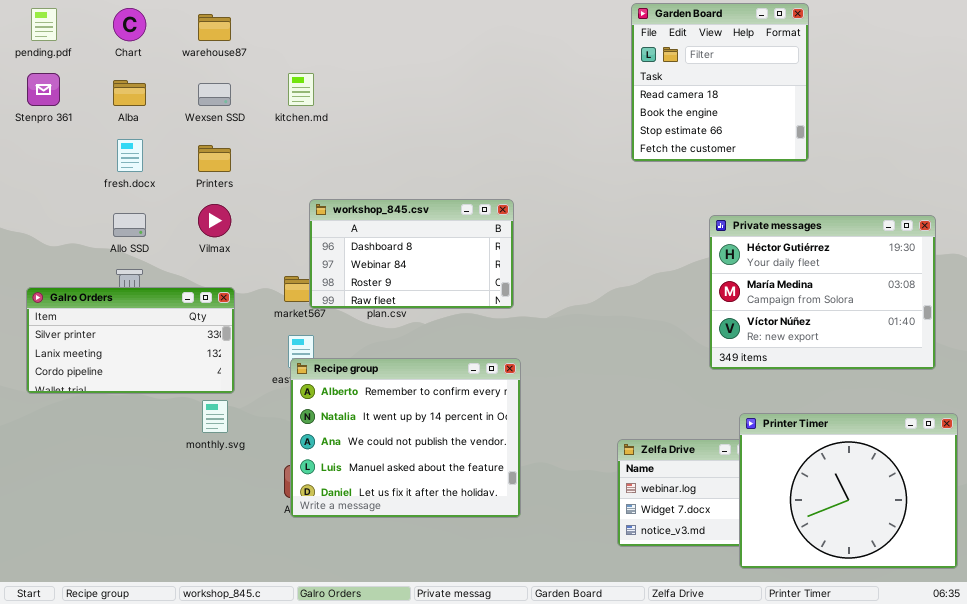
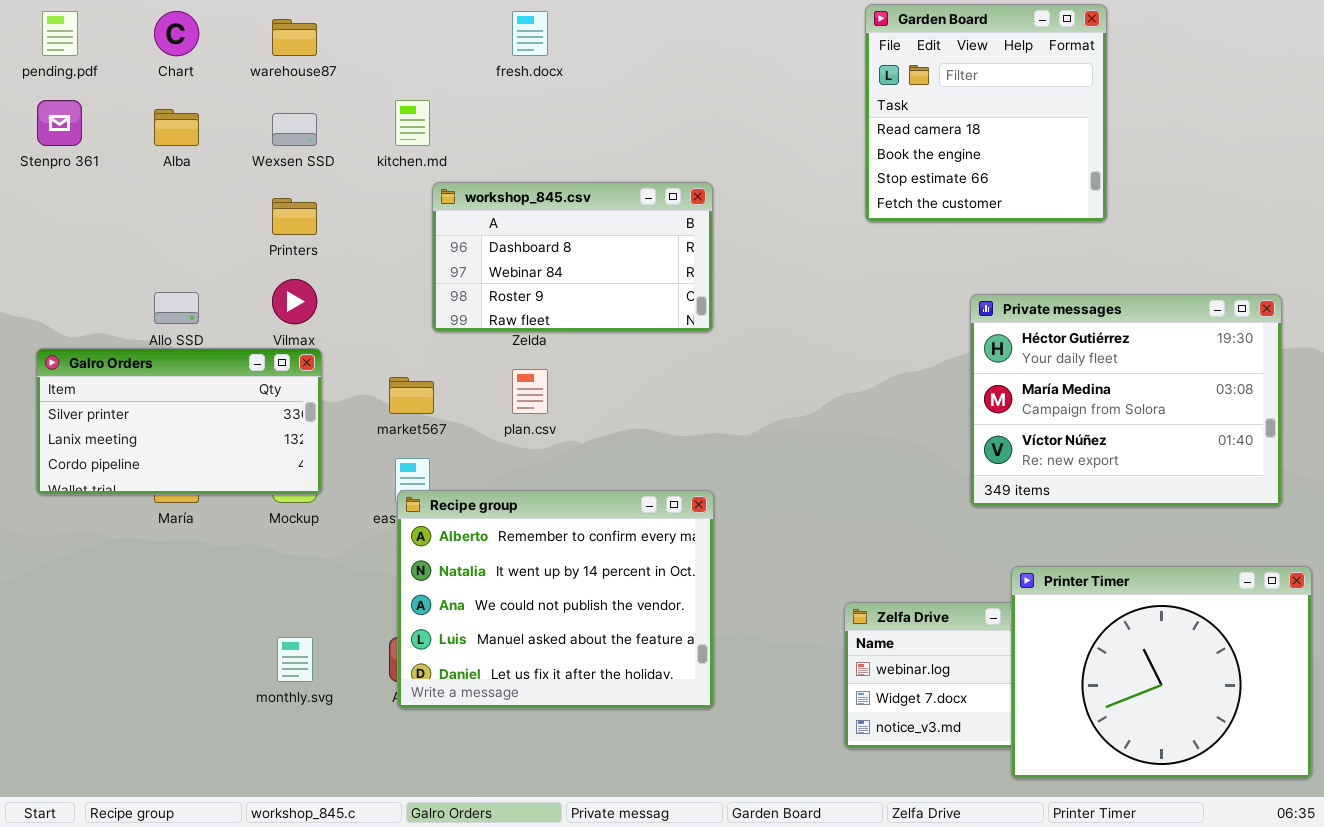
fresh.docx: [117,139,143,172] -> [512,11,548,56], moved
workshop_845.csv: [309,199,514,309] -> [432,182,713,332], moved
Galro Orders: [26,287,235,394] -> [36,348,322,495], moved
monthly.svg: [202,400,228,433] -> [277,637,313,682], moved

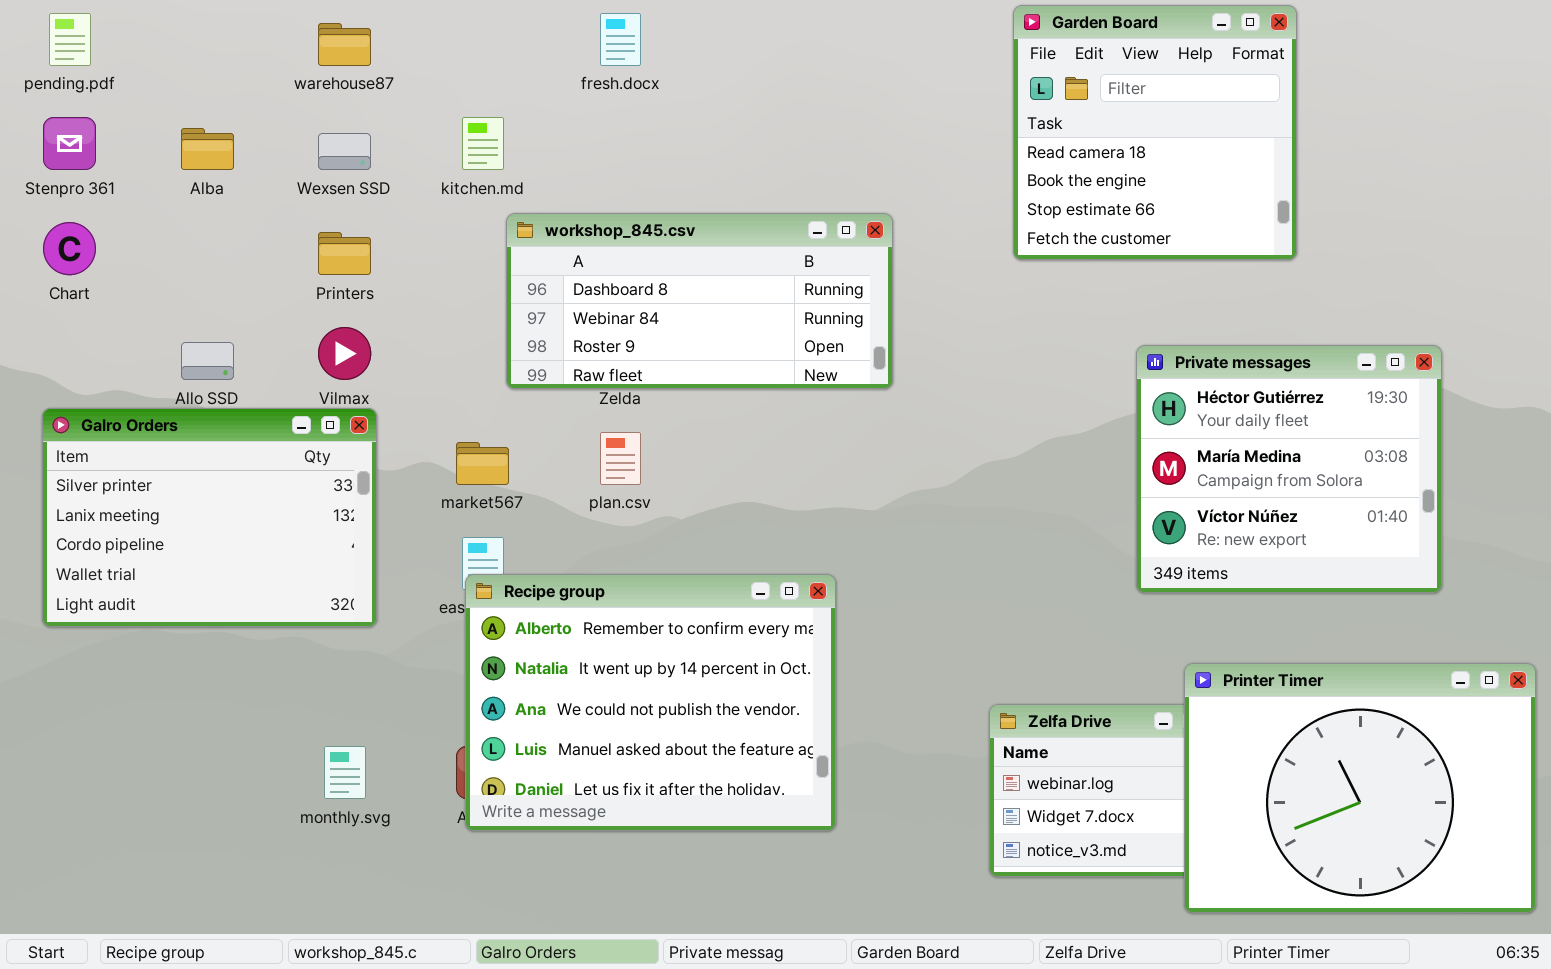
Chart: [154,11,199,56] -> [43,222,96,275], moved
workshop_845.csv: [432,182,713,332] -> [506,213,893,389], resized
Private messages: [970,294,1282,507] -> [1136,345,1442,593], resized
Galro Orders: [36,348,322,495] -> [42,408,377,627], resized

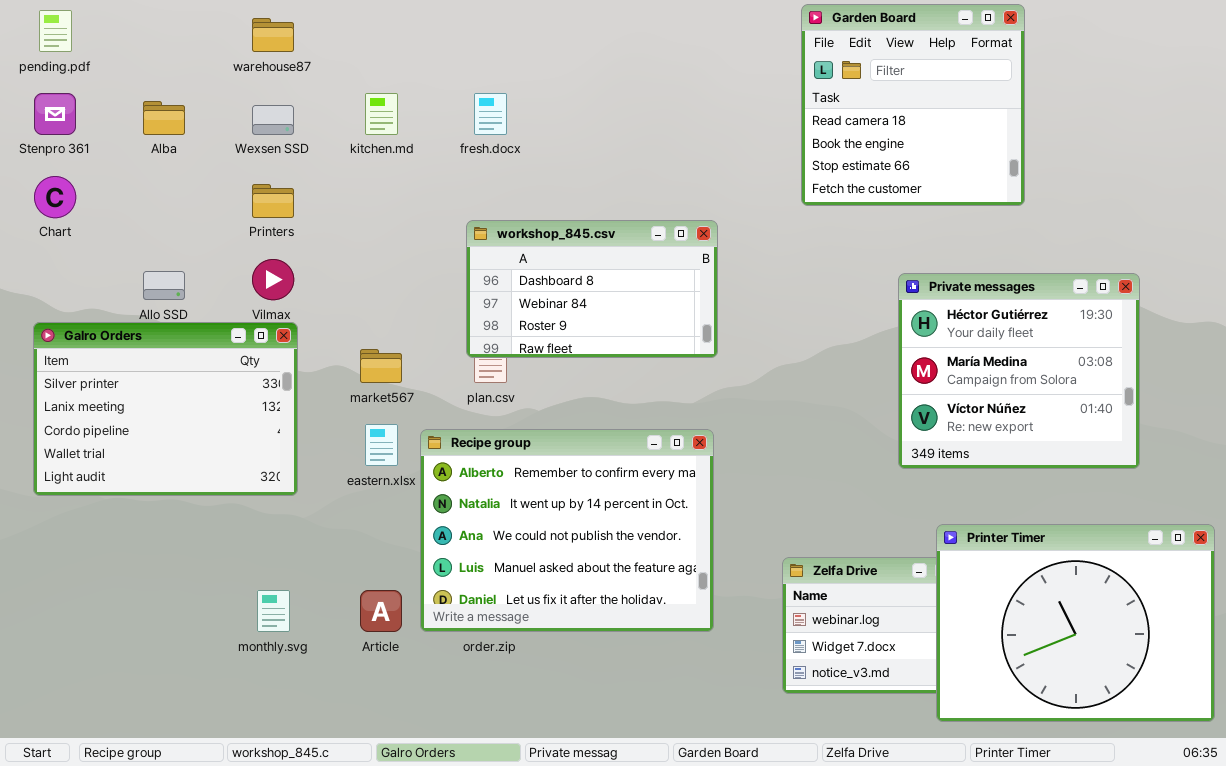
fresh.docx: [600,13,641,66] -> [474,93,507,135], moved
workshop_845.csv: [506,213,893,389] -> [466,220,718,358], moved, resized
Recipe group: [465,574,836,831] -> [420,429,714,632], moved

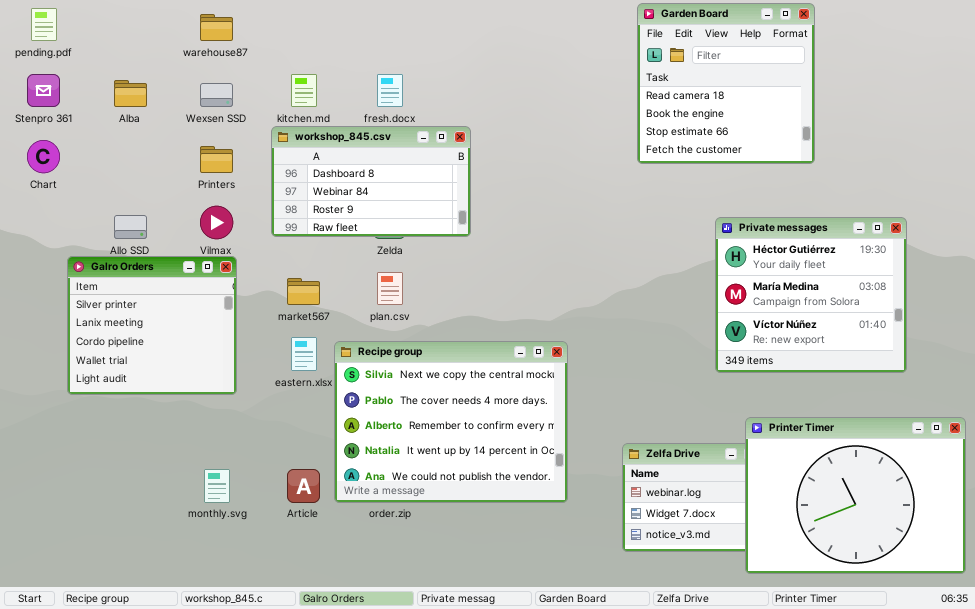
workshop_845.csv: [466,220,718,358] -> [271,126,471,237], moved
Galro Orders: [33,322,298,496] -> [67,256,237,395], resized
Recipe group: [420,429,714,632] -> [334,341,568,503], scrolled up 2 rows

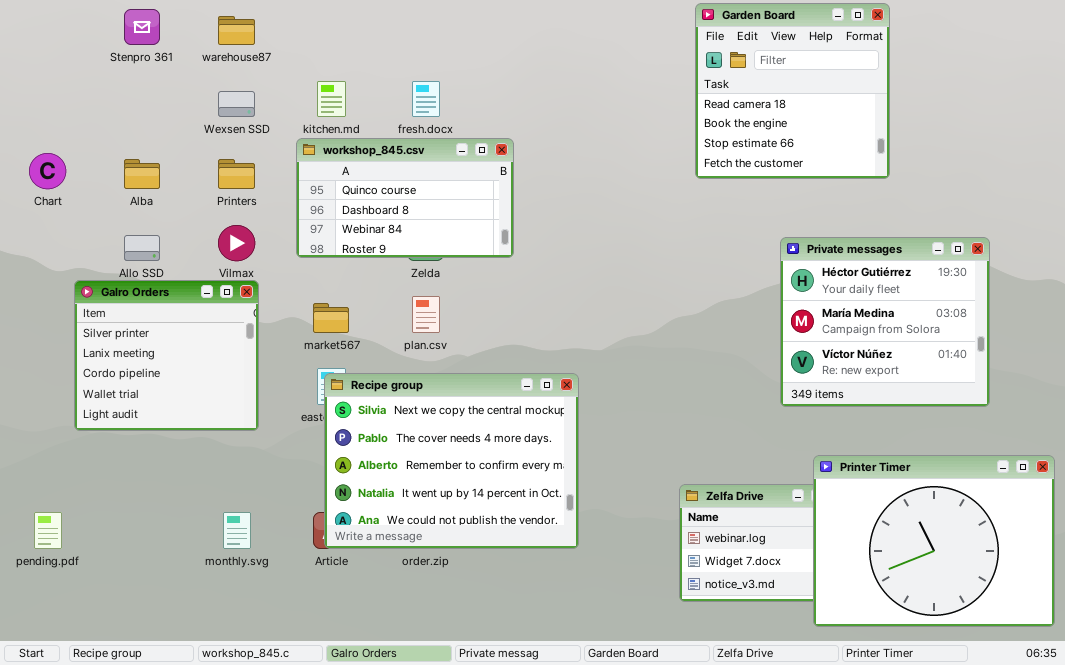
pending.pdf: [31,8,57,41] -> [34,512,62,549], moved
Stenpro 361: [27,74,60,107] -> [124,9,160,45], moved
Alba: [114,80,147,107] -> [124,159,160,189], moved
workshop_845.csv: [271,126,471,237] -> [296,138,514,258], scrolled up 1 row
Recipe group: [334,341,568,503] -> [324,373,579,549], moved

